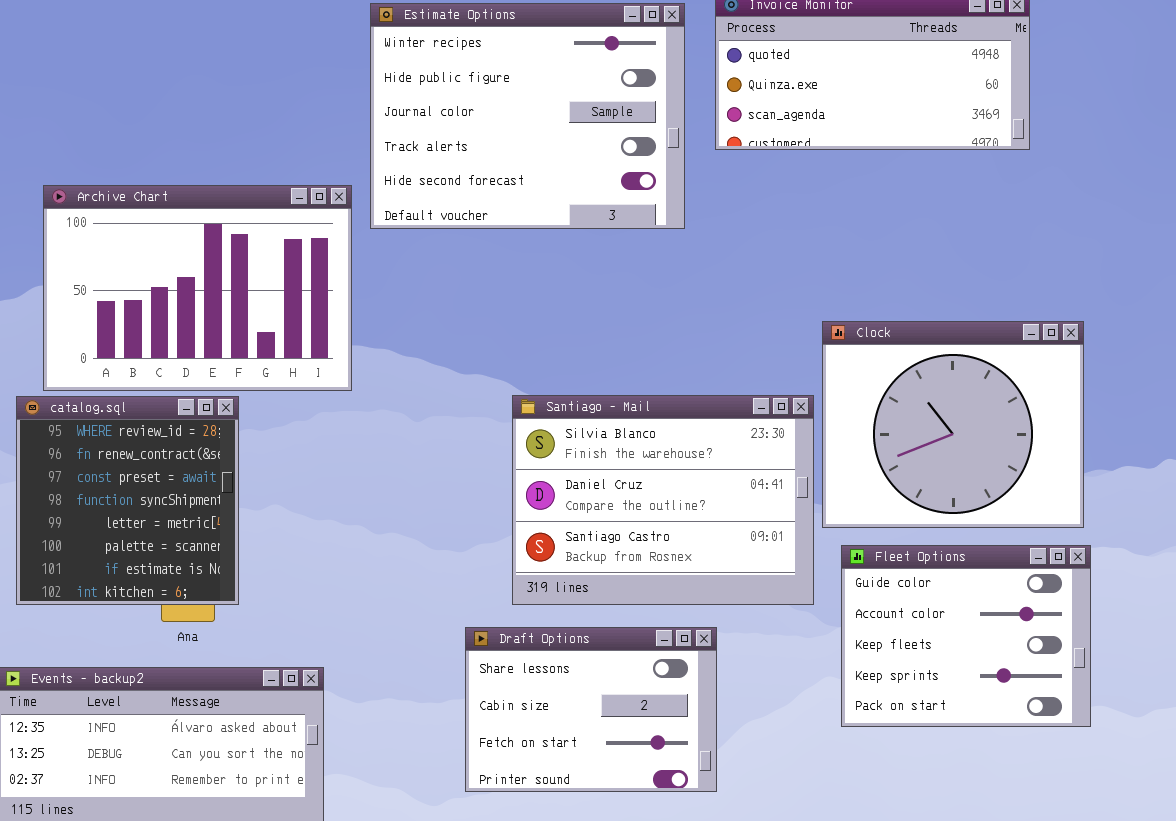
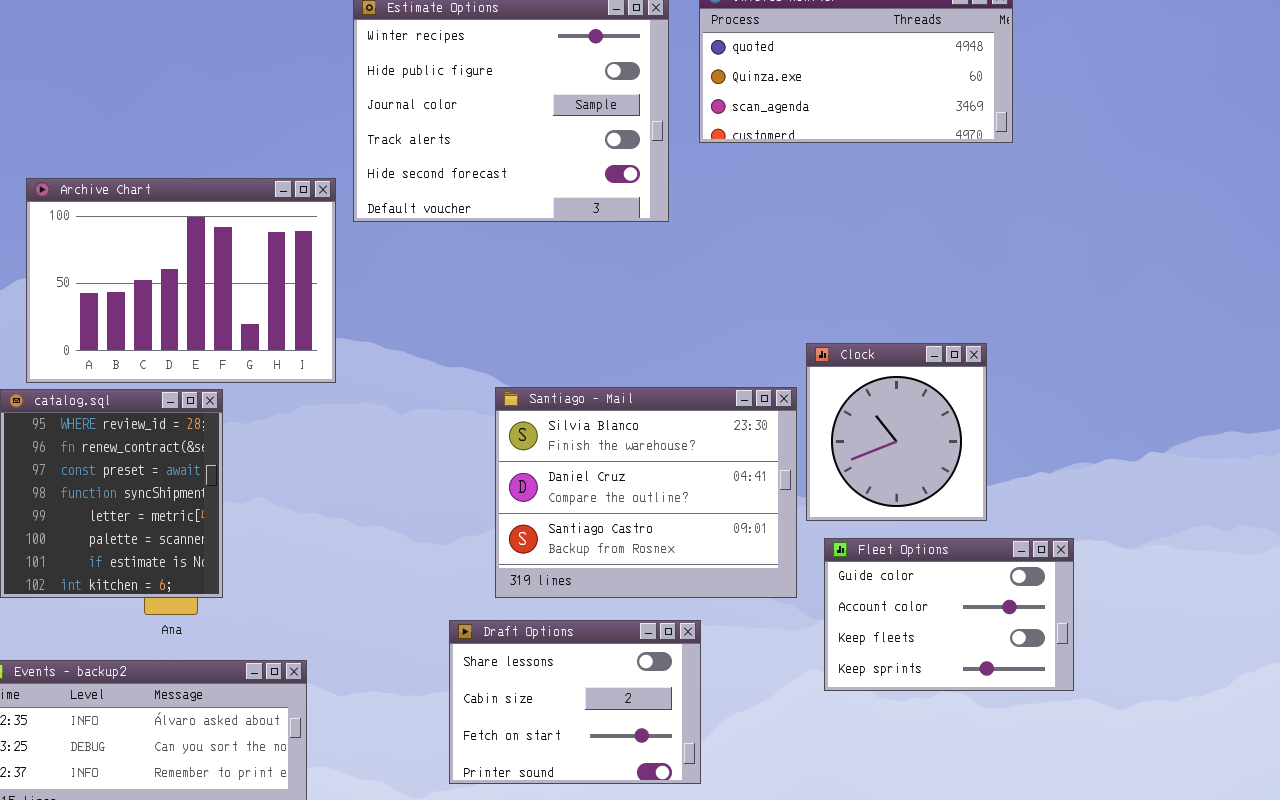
Clock: [822,321,1084,528] -> [806,343,987,521], resized
Fleet Options: [841,545,1091,727] -> [824,538,1074,691], resized

